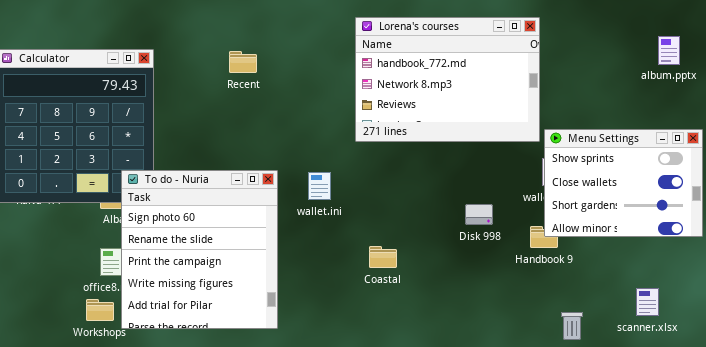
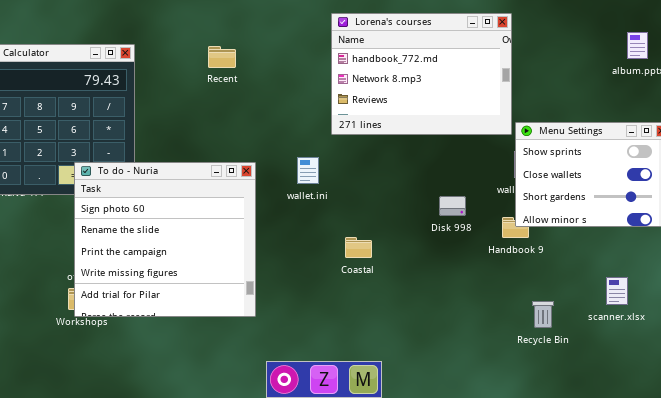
To do - Nuria: [121,170,278,329] -> [74,162,256,317], resized
wallet.ini: [308,172,331,200] -> [297,157,319,184], moved

